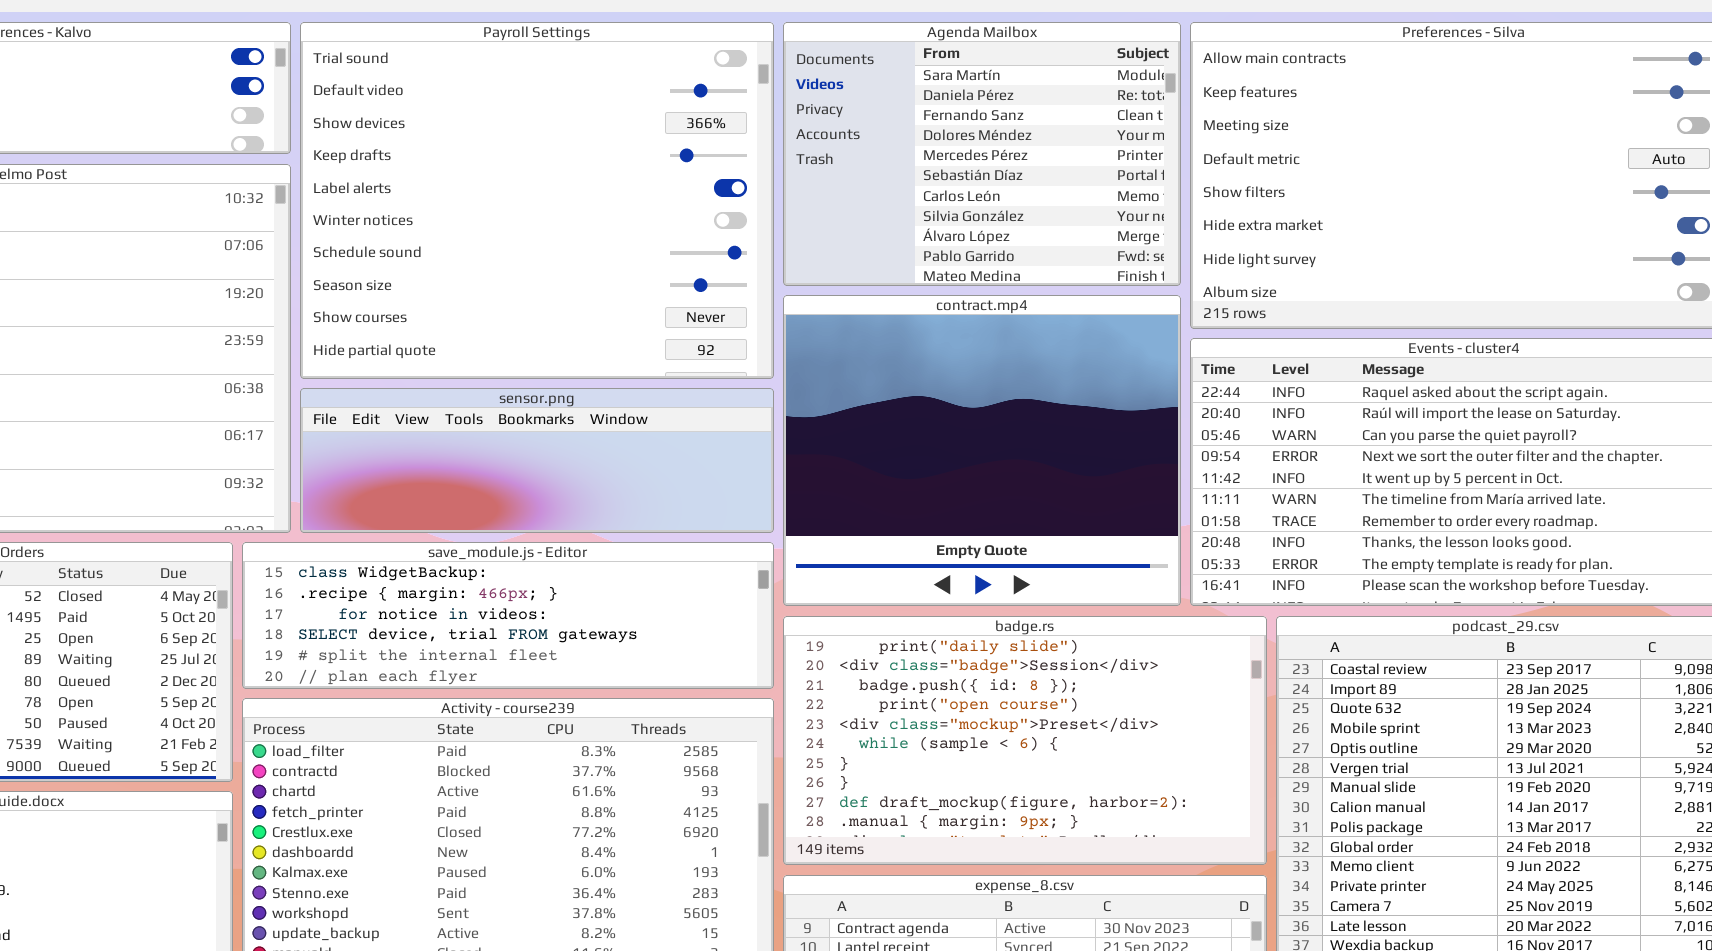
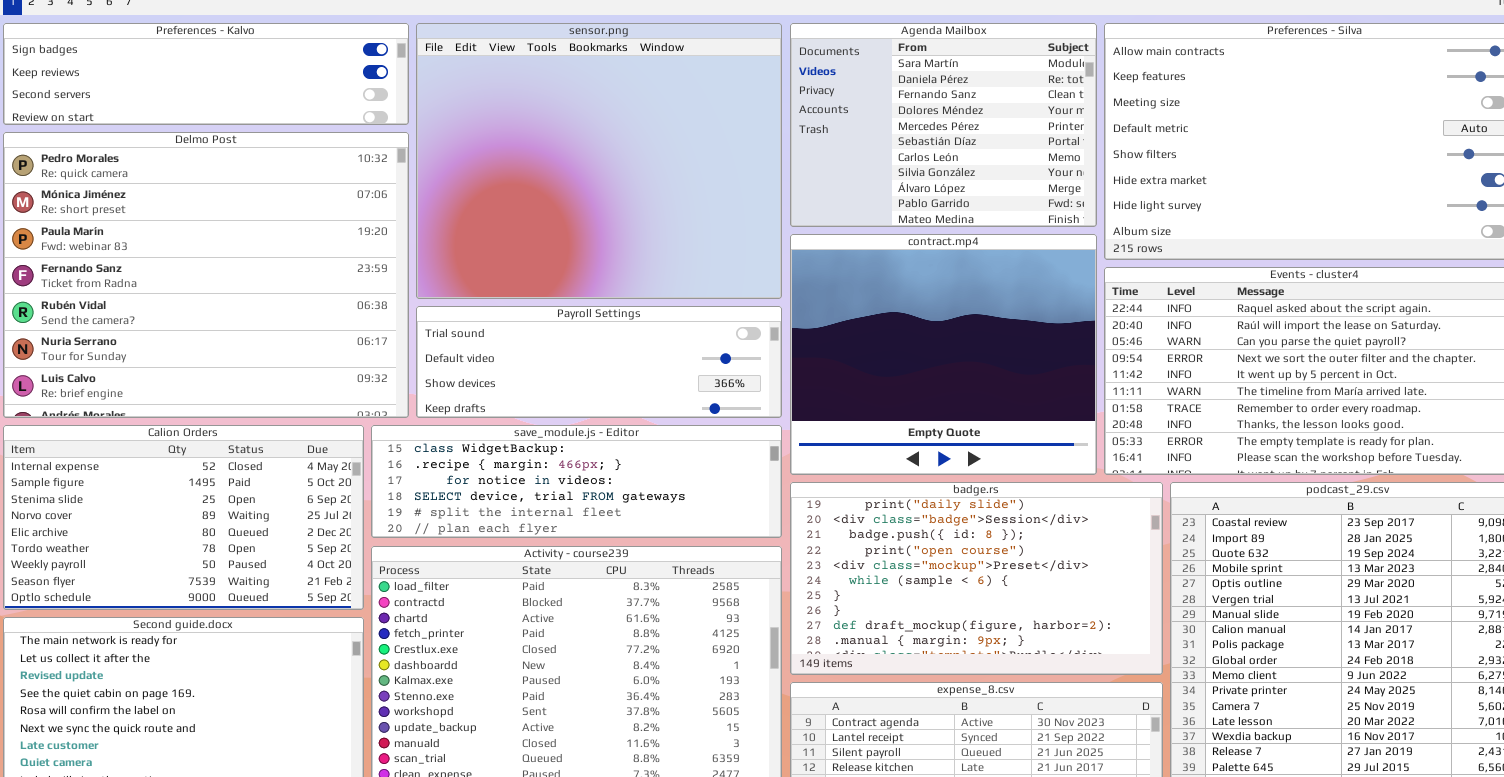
Payroll Settings: [300,22,774,379] -> [416,306,782,418], moved, resized
sensor.png: [300,388,774,533] -> [416,23,782,299], moved, resized

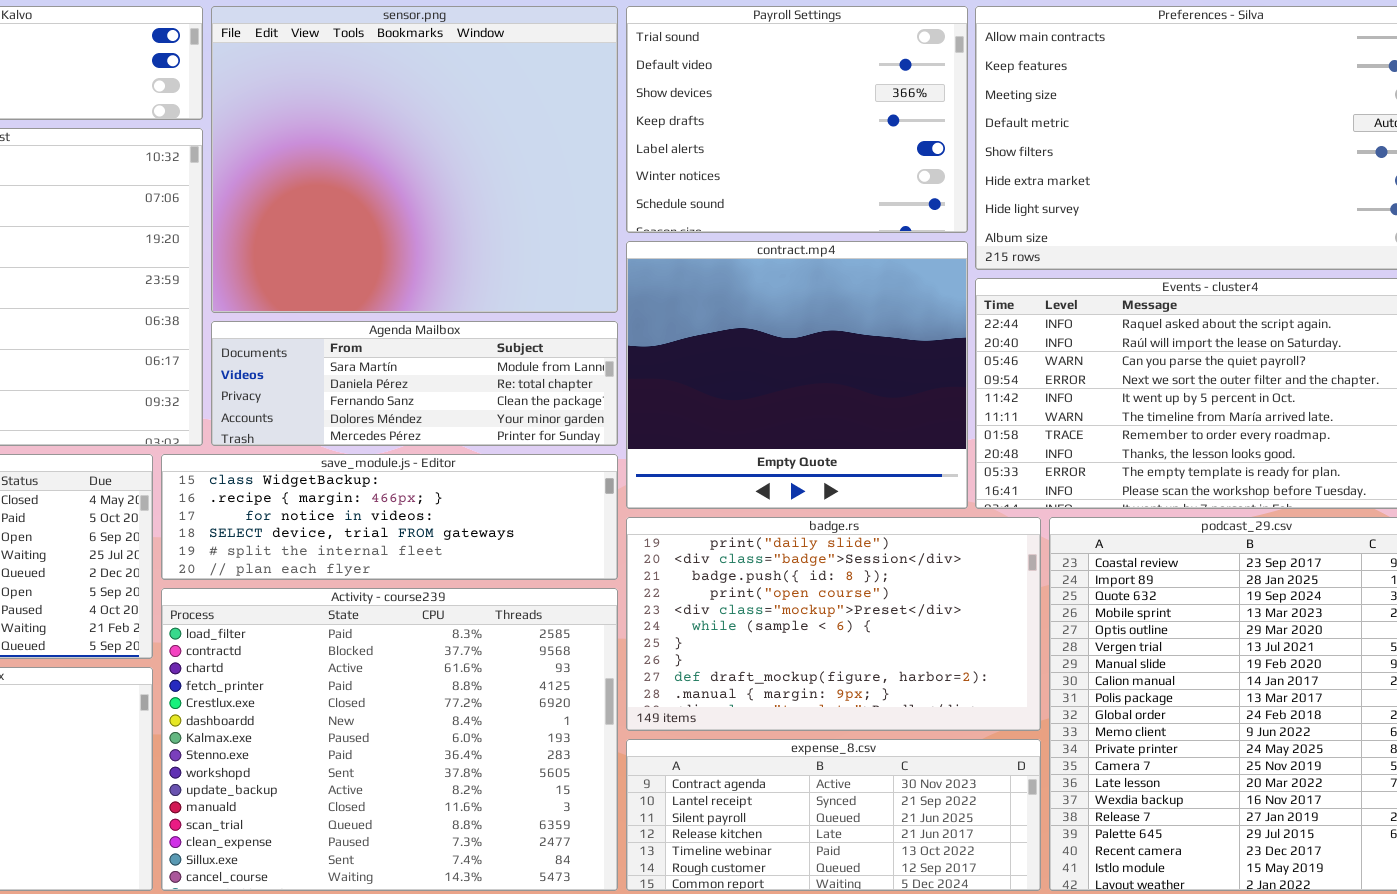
Agenda Mailbox: [790,23,1097,227] -> [211,321,618,446], moved, resized
Payroll Settings: [416,306,782,418] -> [626,6,968,233], moved, resized

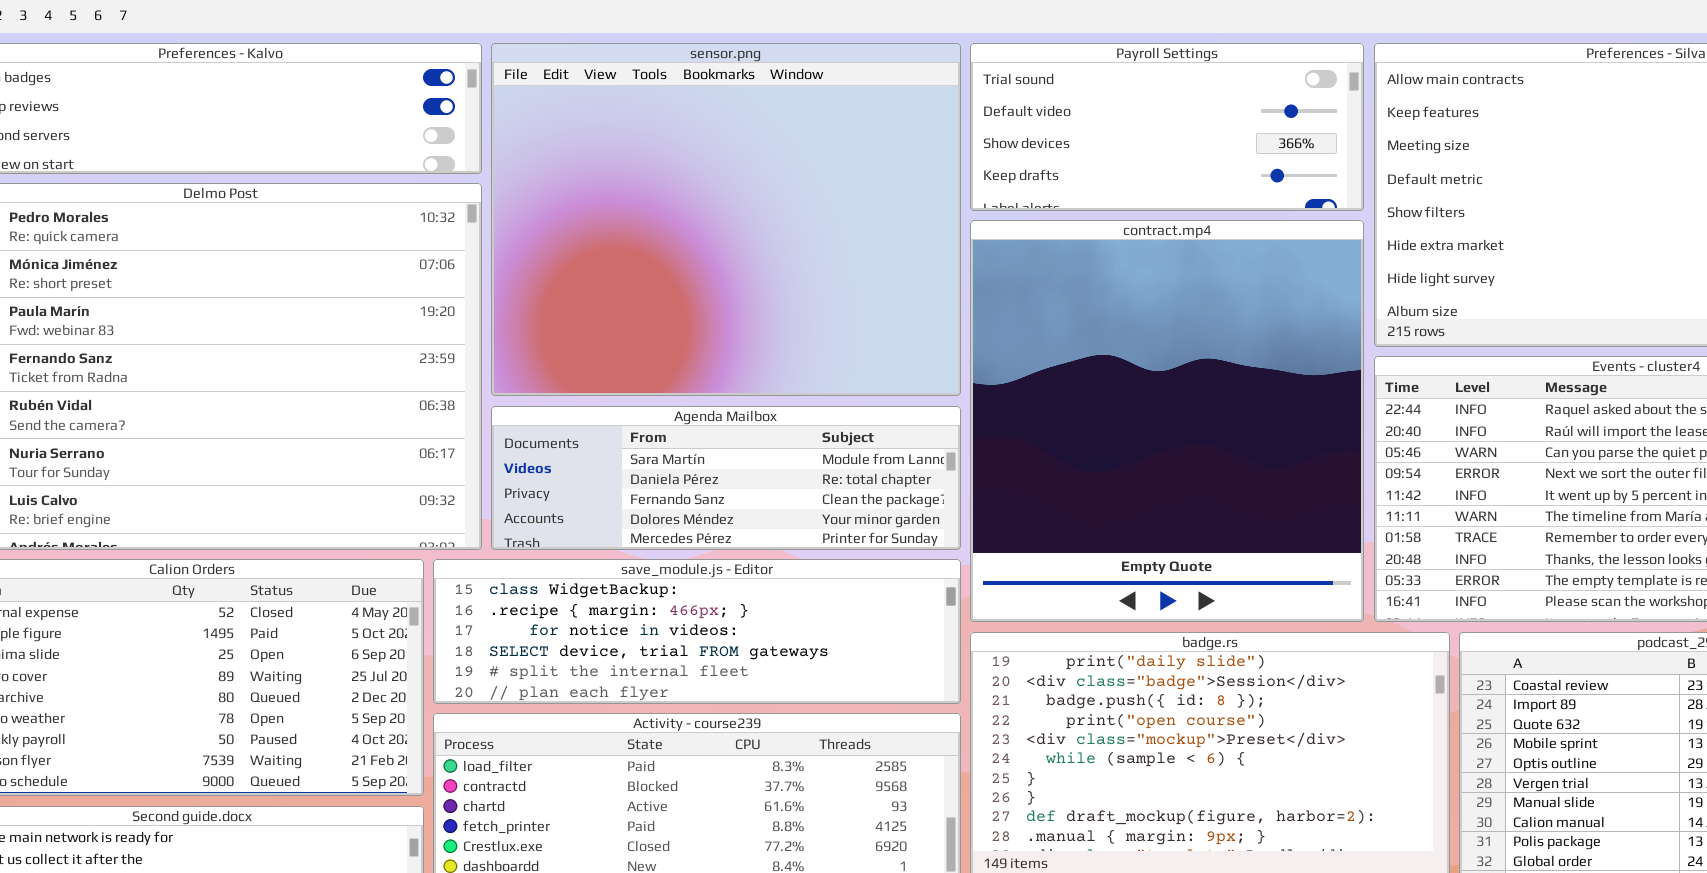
Payroll Settings: [626,6,968,233] -> [970,43,1364,211], resized
contract.mp4: [626,241,968,509] -> [970,220,1364,622], resized

